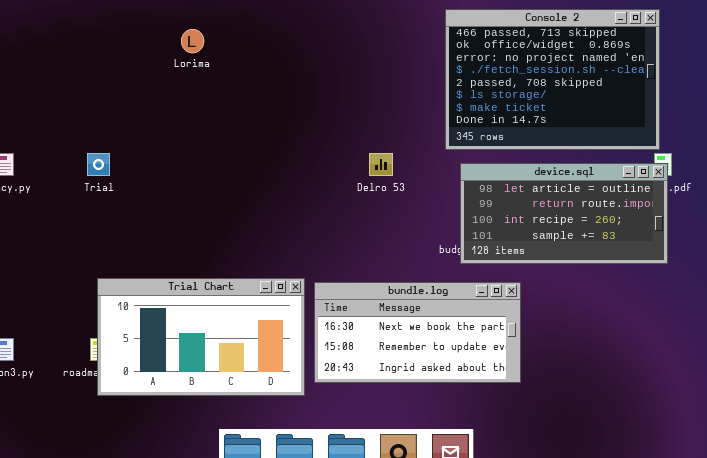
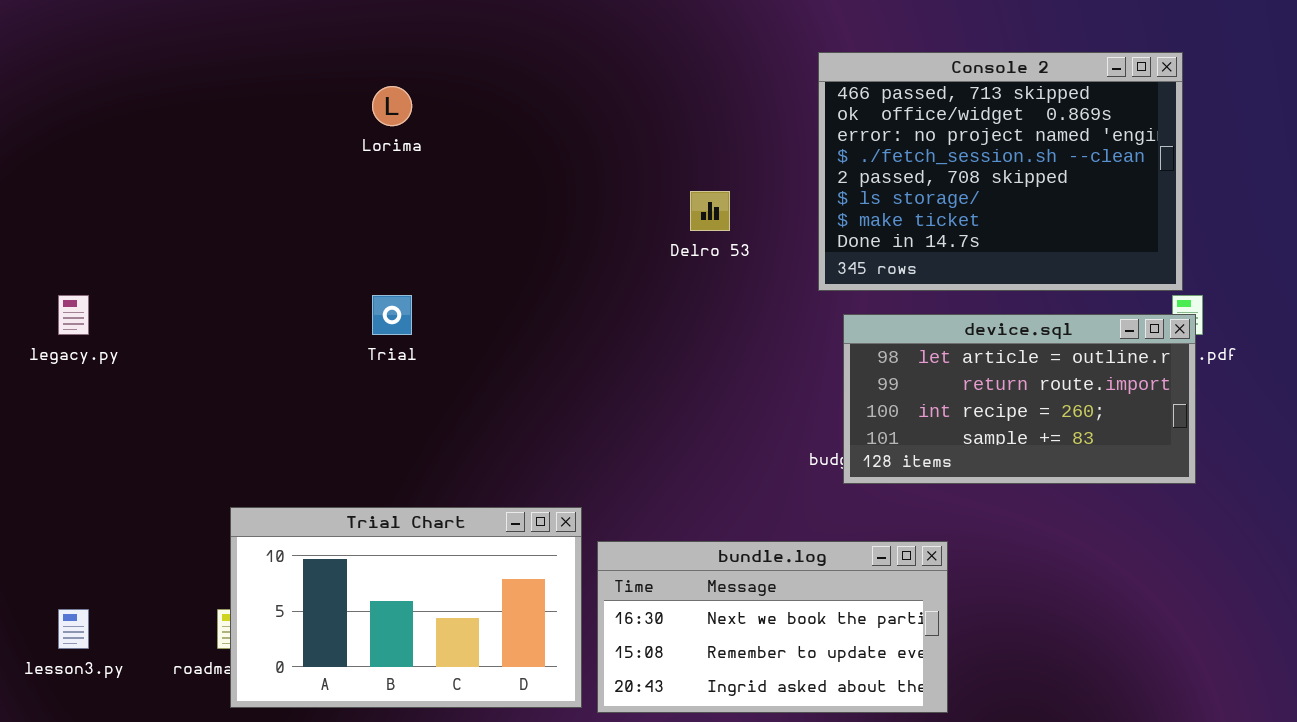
Trial: [87,153,110,176] -> [372,295,412,335], moved
Delro 53: [369,153,393,176] -> [690,191,730,231], moved
bundle.log: [314,282,521,383] -> [597,541,948,713], moved

